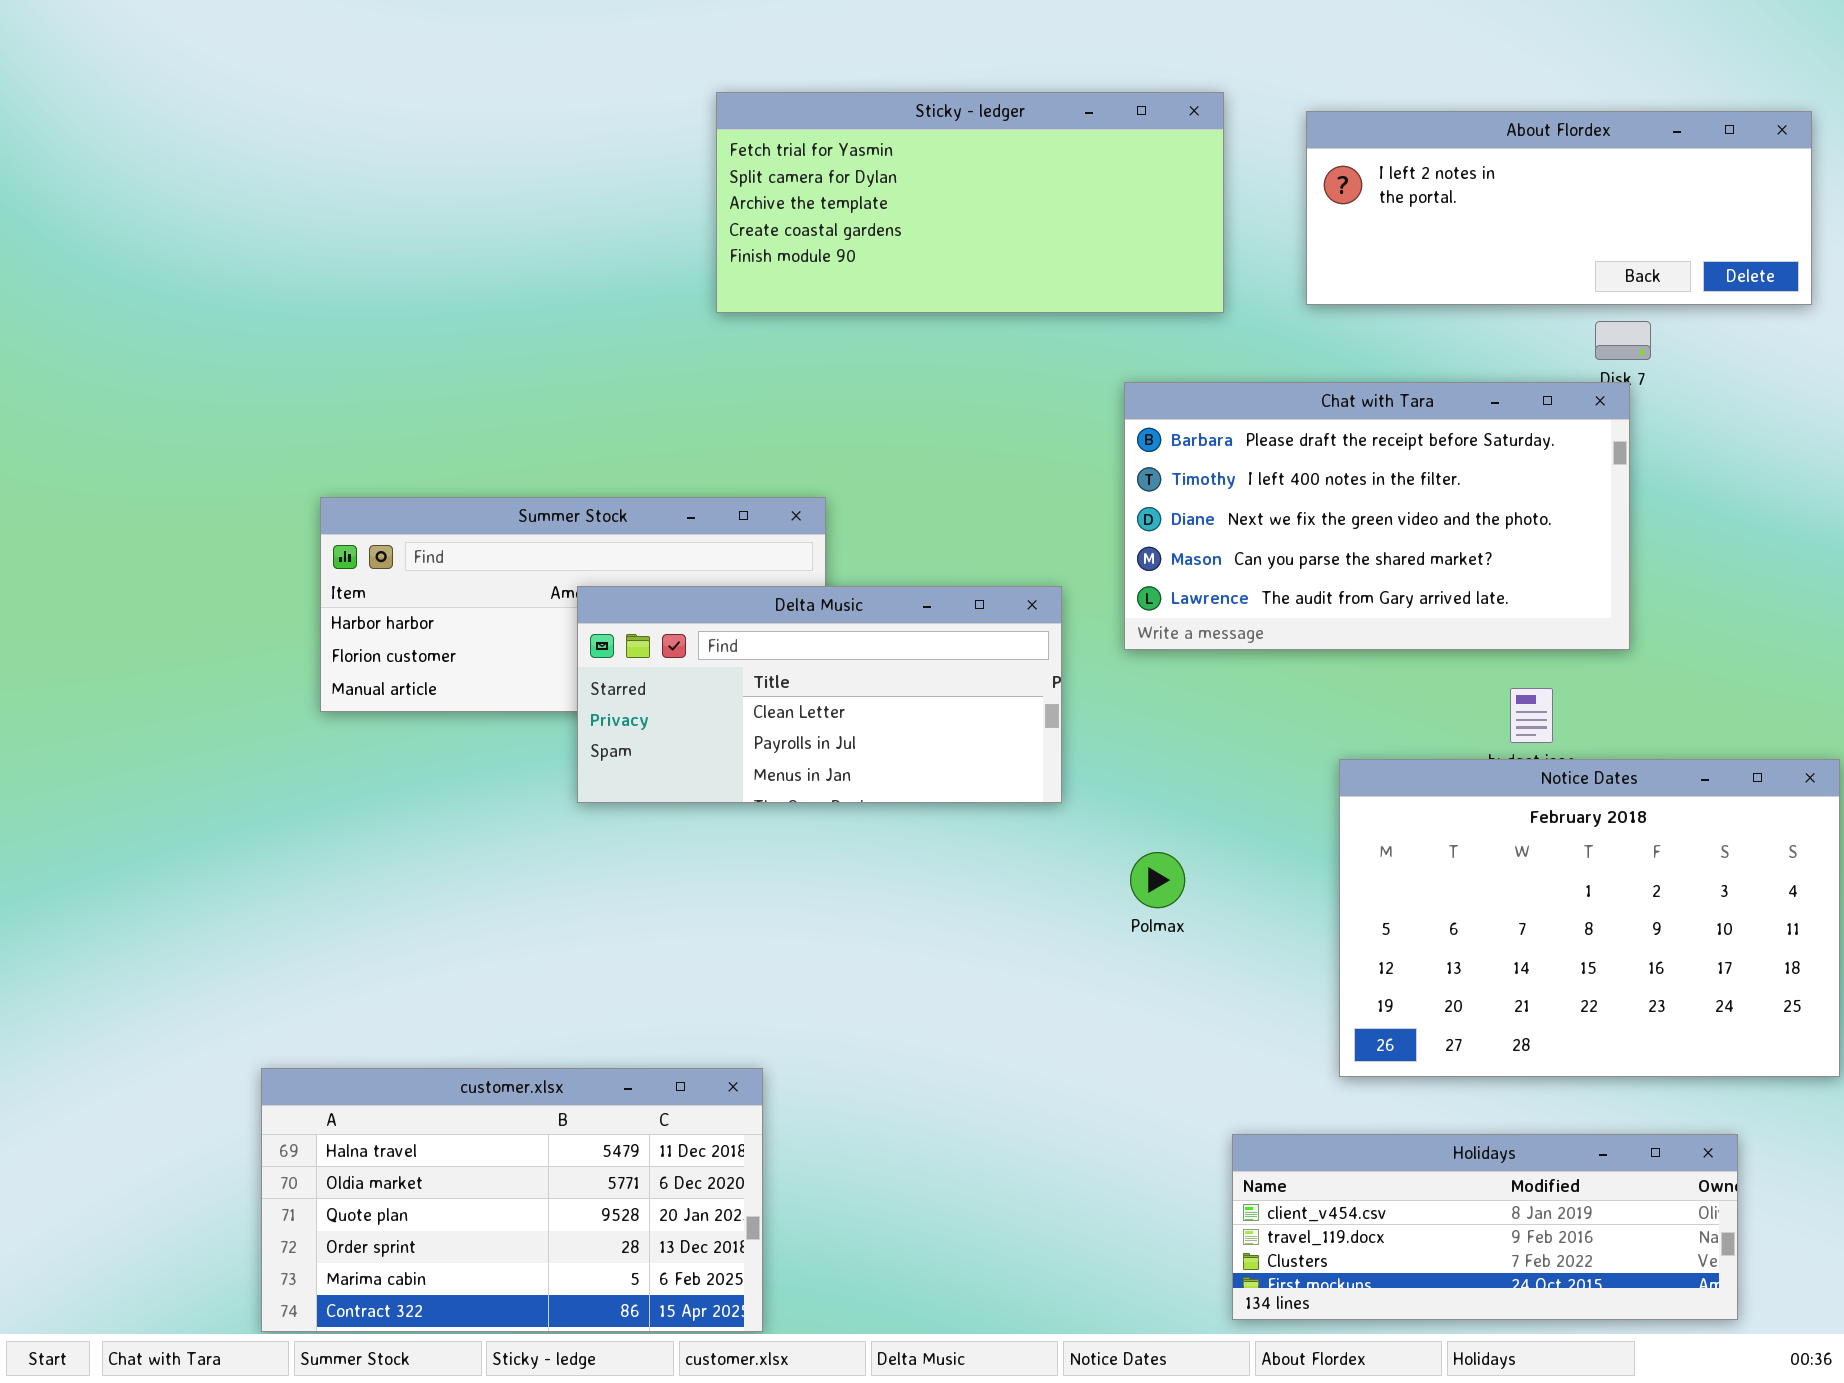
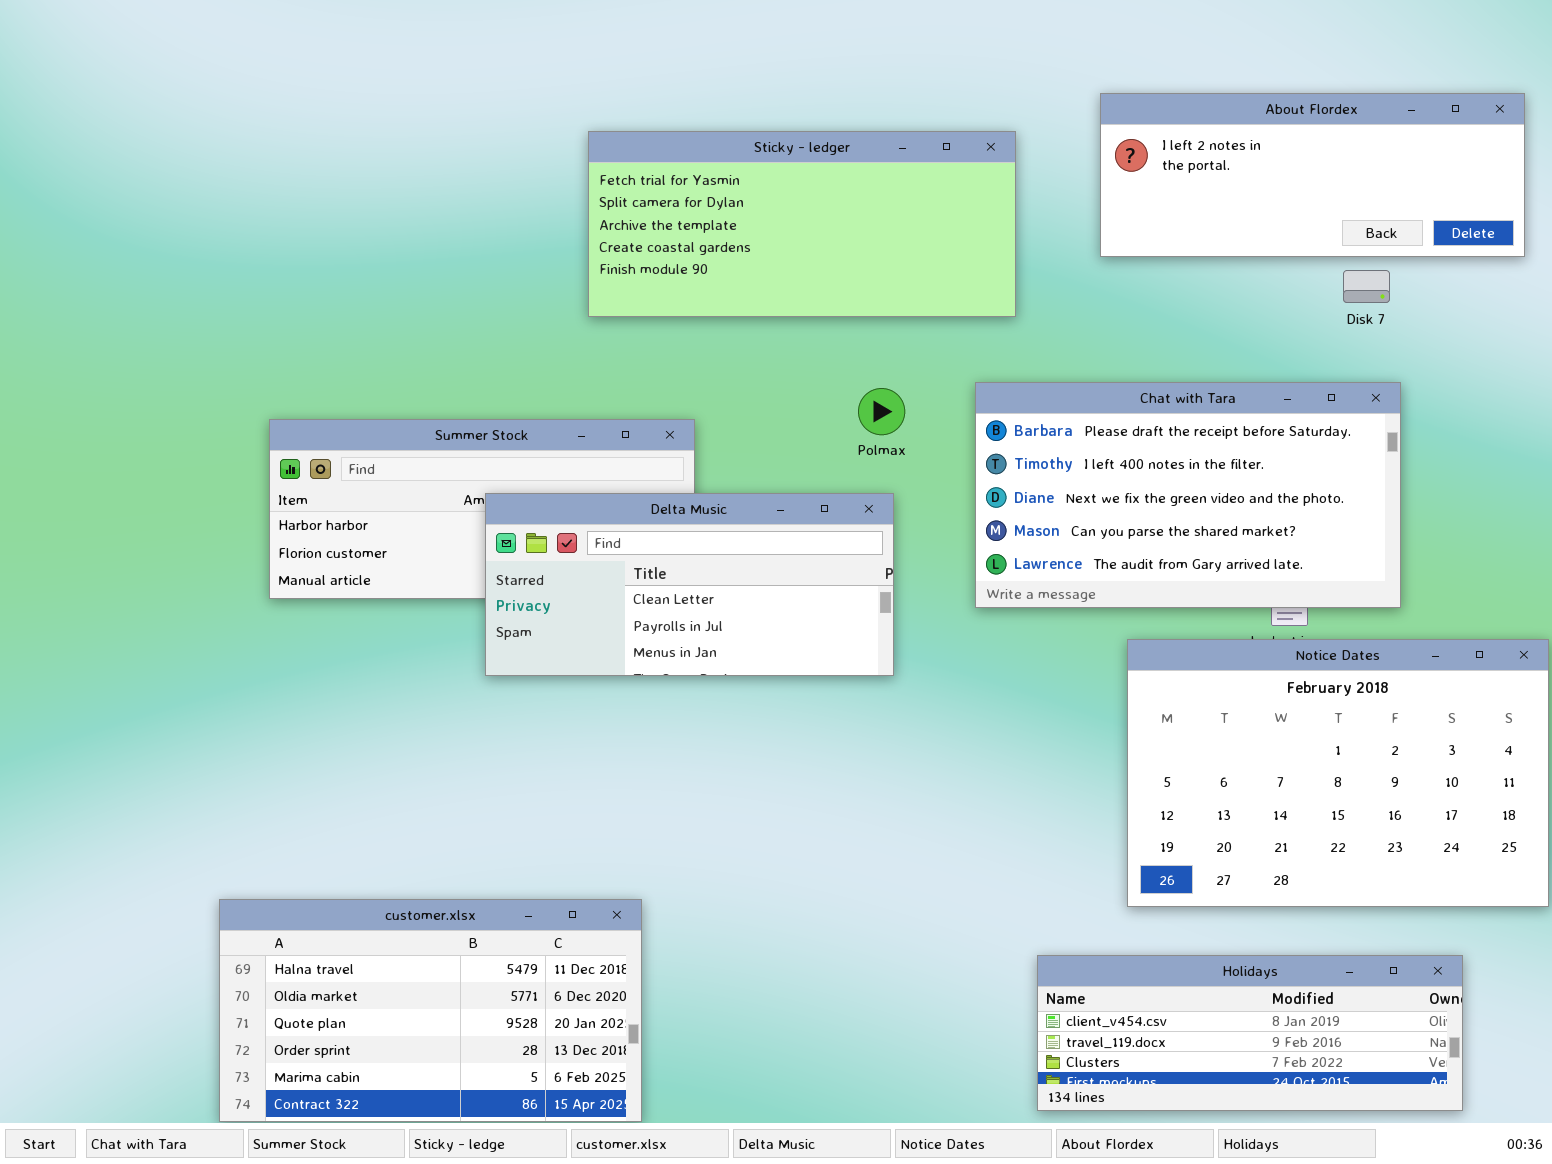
Sticky - ledger: [716,92,1224,313] -> [588,131,1016,317], moved
Chat with Tara: [1124,382,1630,650] -> [975,382,1401,608], moved
Polmax: [1130,852,1185,908] -> [858,388,905,435], moved

